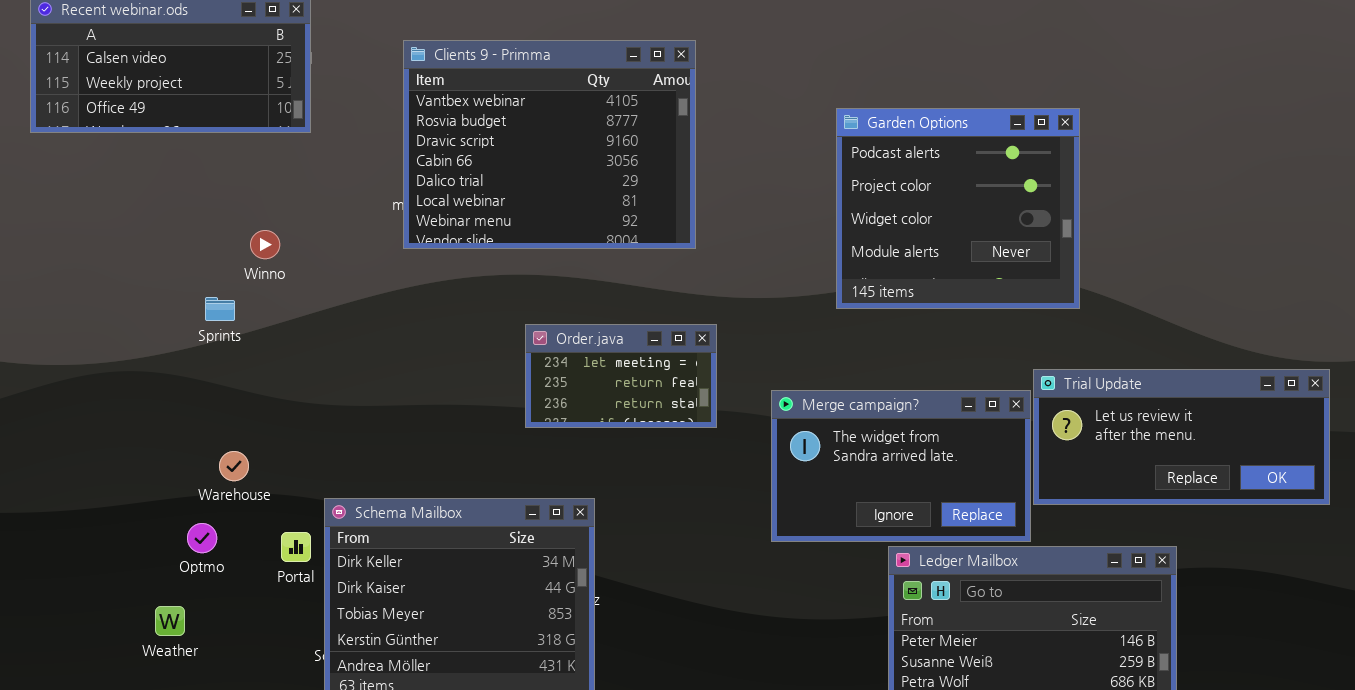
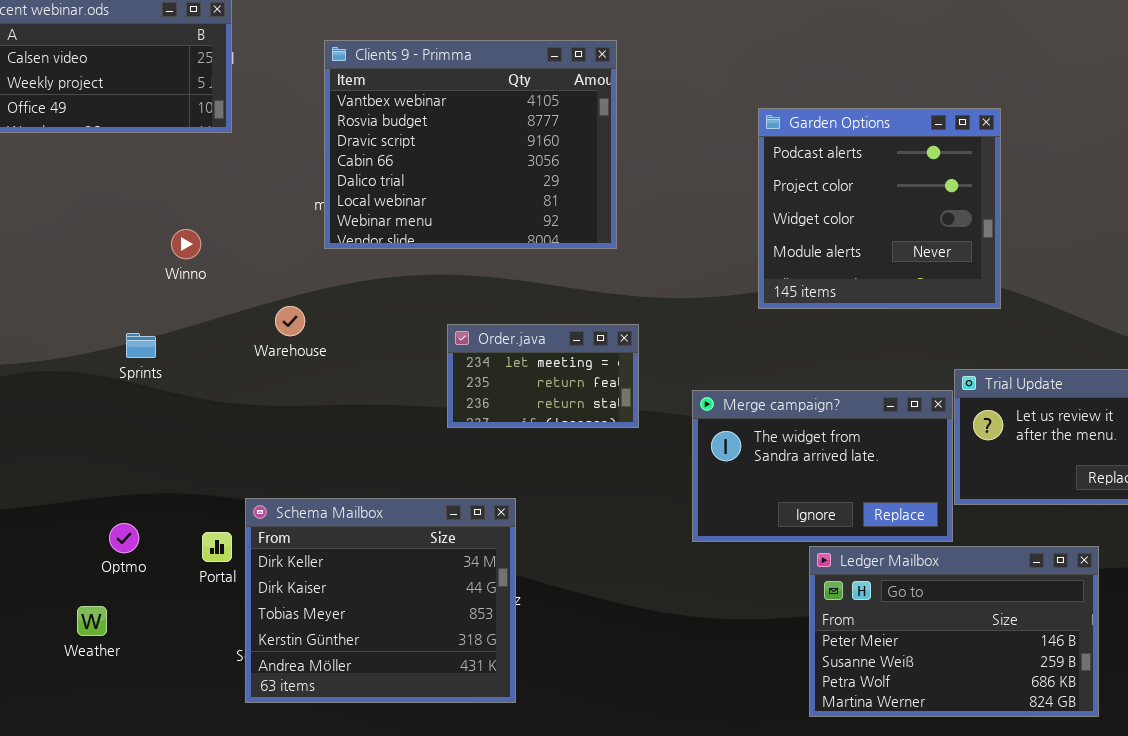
Sprints: [205,297,235,321] -> [126,333,156,358], moved
Warehouse: [219,451,249,481] -> [275,306,305,336], moved

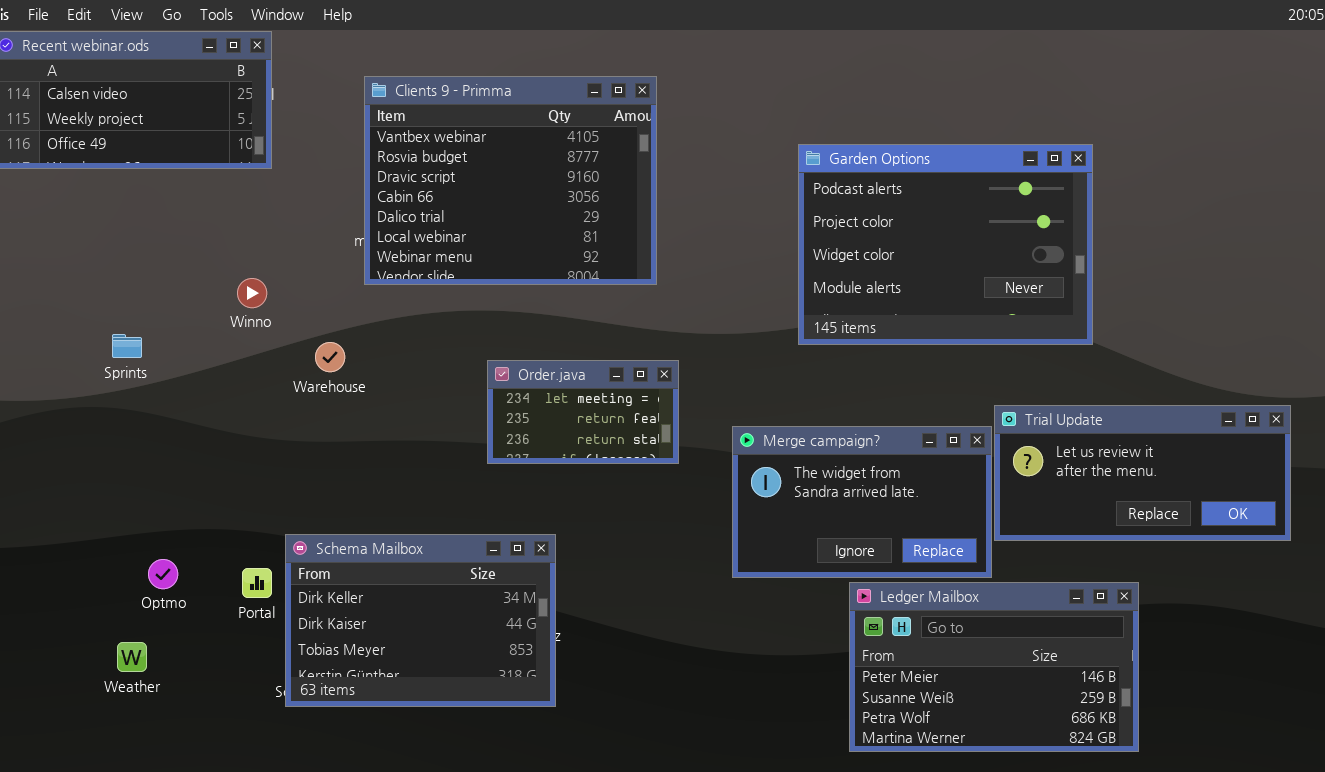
Garden Options: [758,108,1001,309] -> [798,144,1093,345], resized
Winno: [171,229,201,259] -> [237,278,267,308], moved
Sprints: [126,333,156,358] -> [112,334,142,358], moved
Schema Mailbox: [245,498,516,703] -> [285,534,556,707], resized

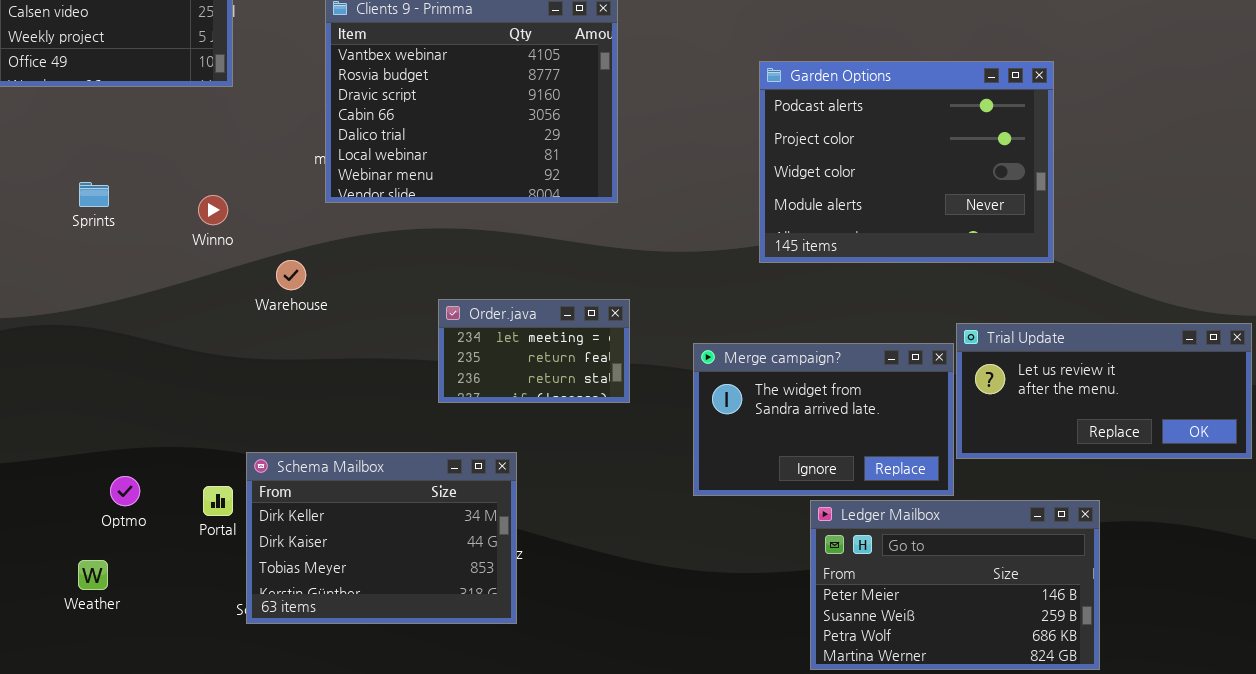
Sprints: [112,334,142,358] -> [79,182,109,207], moved
Order.java: [487,360,679,464] -> [438,299,630,403], moved

